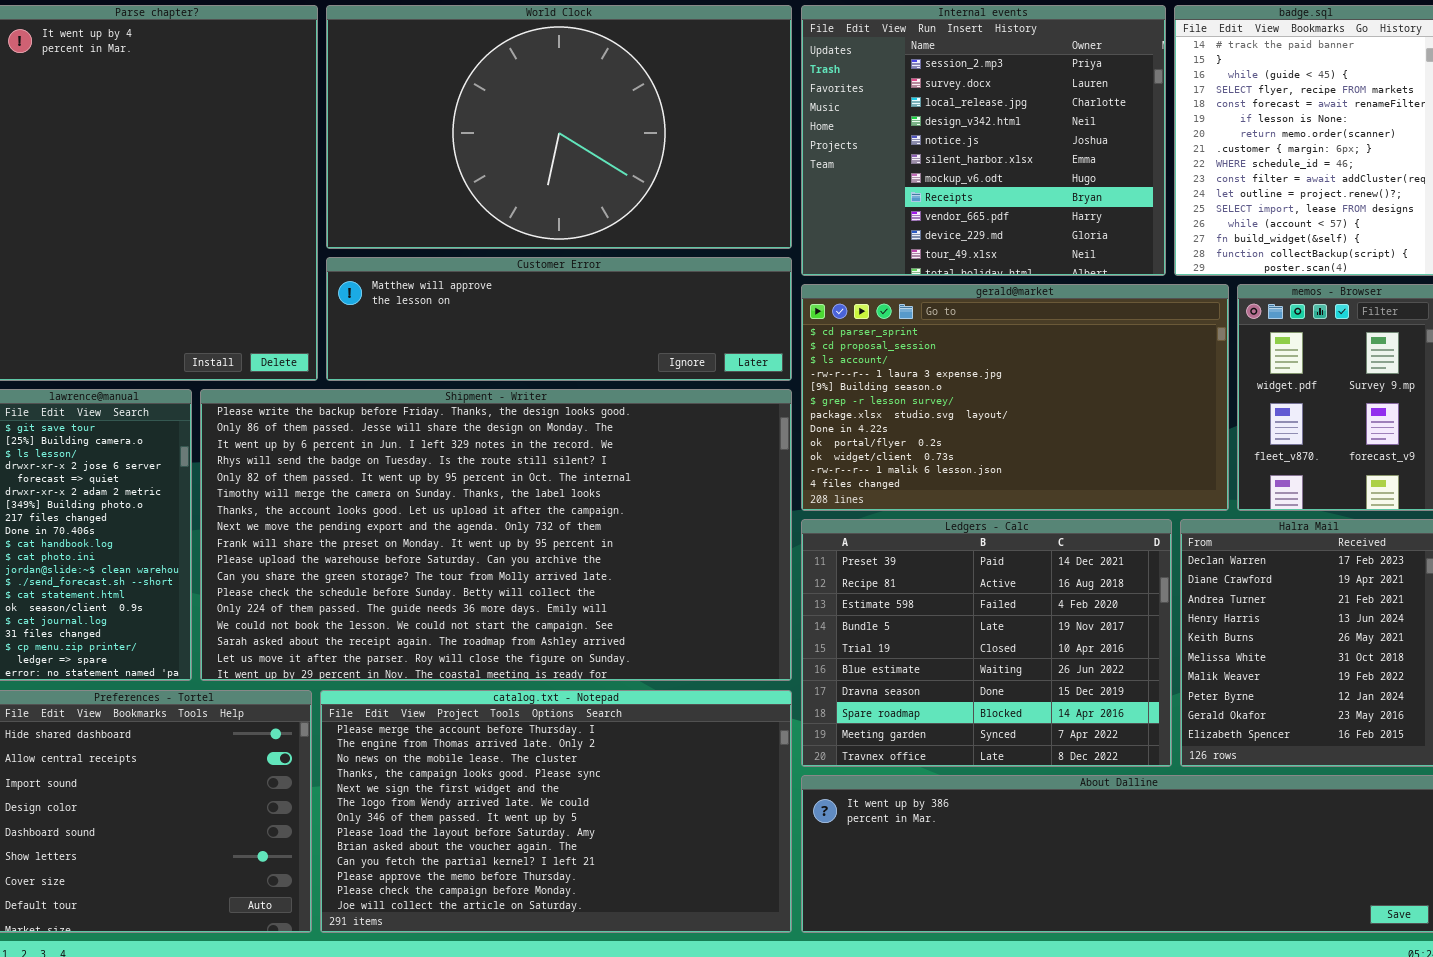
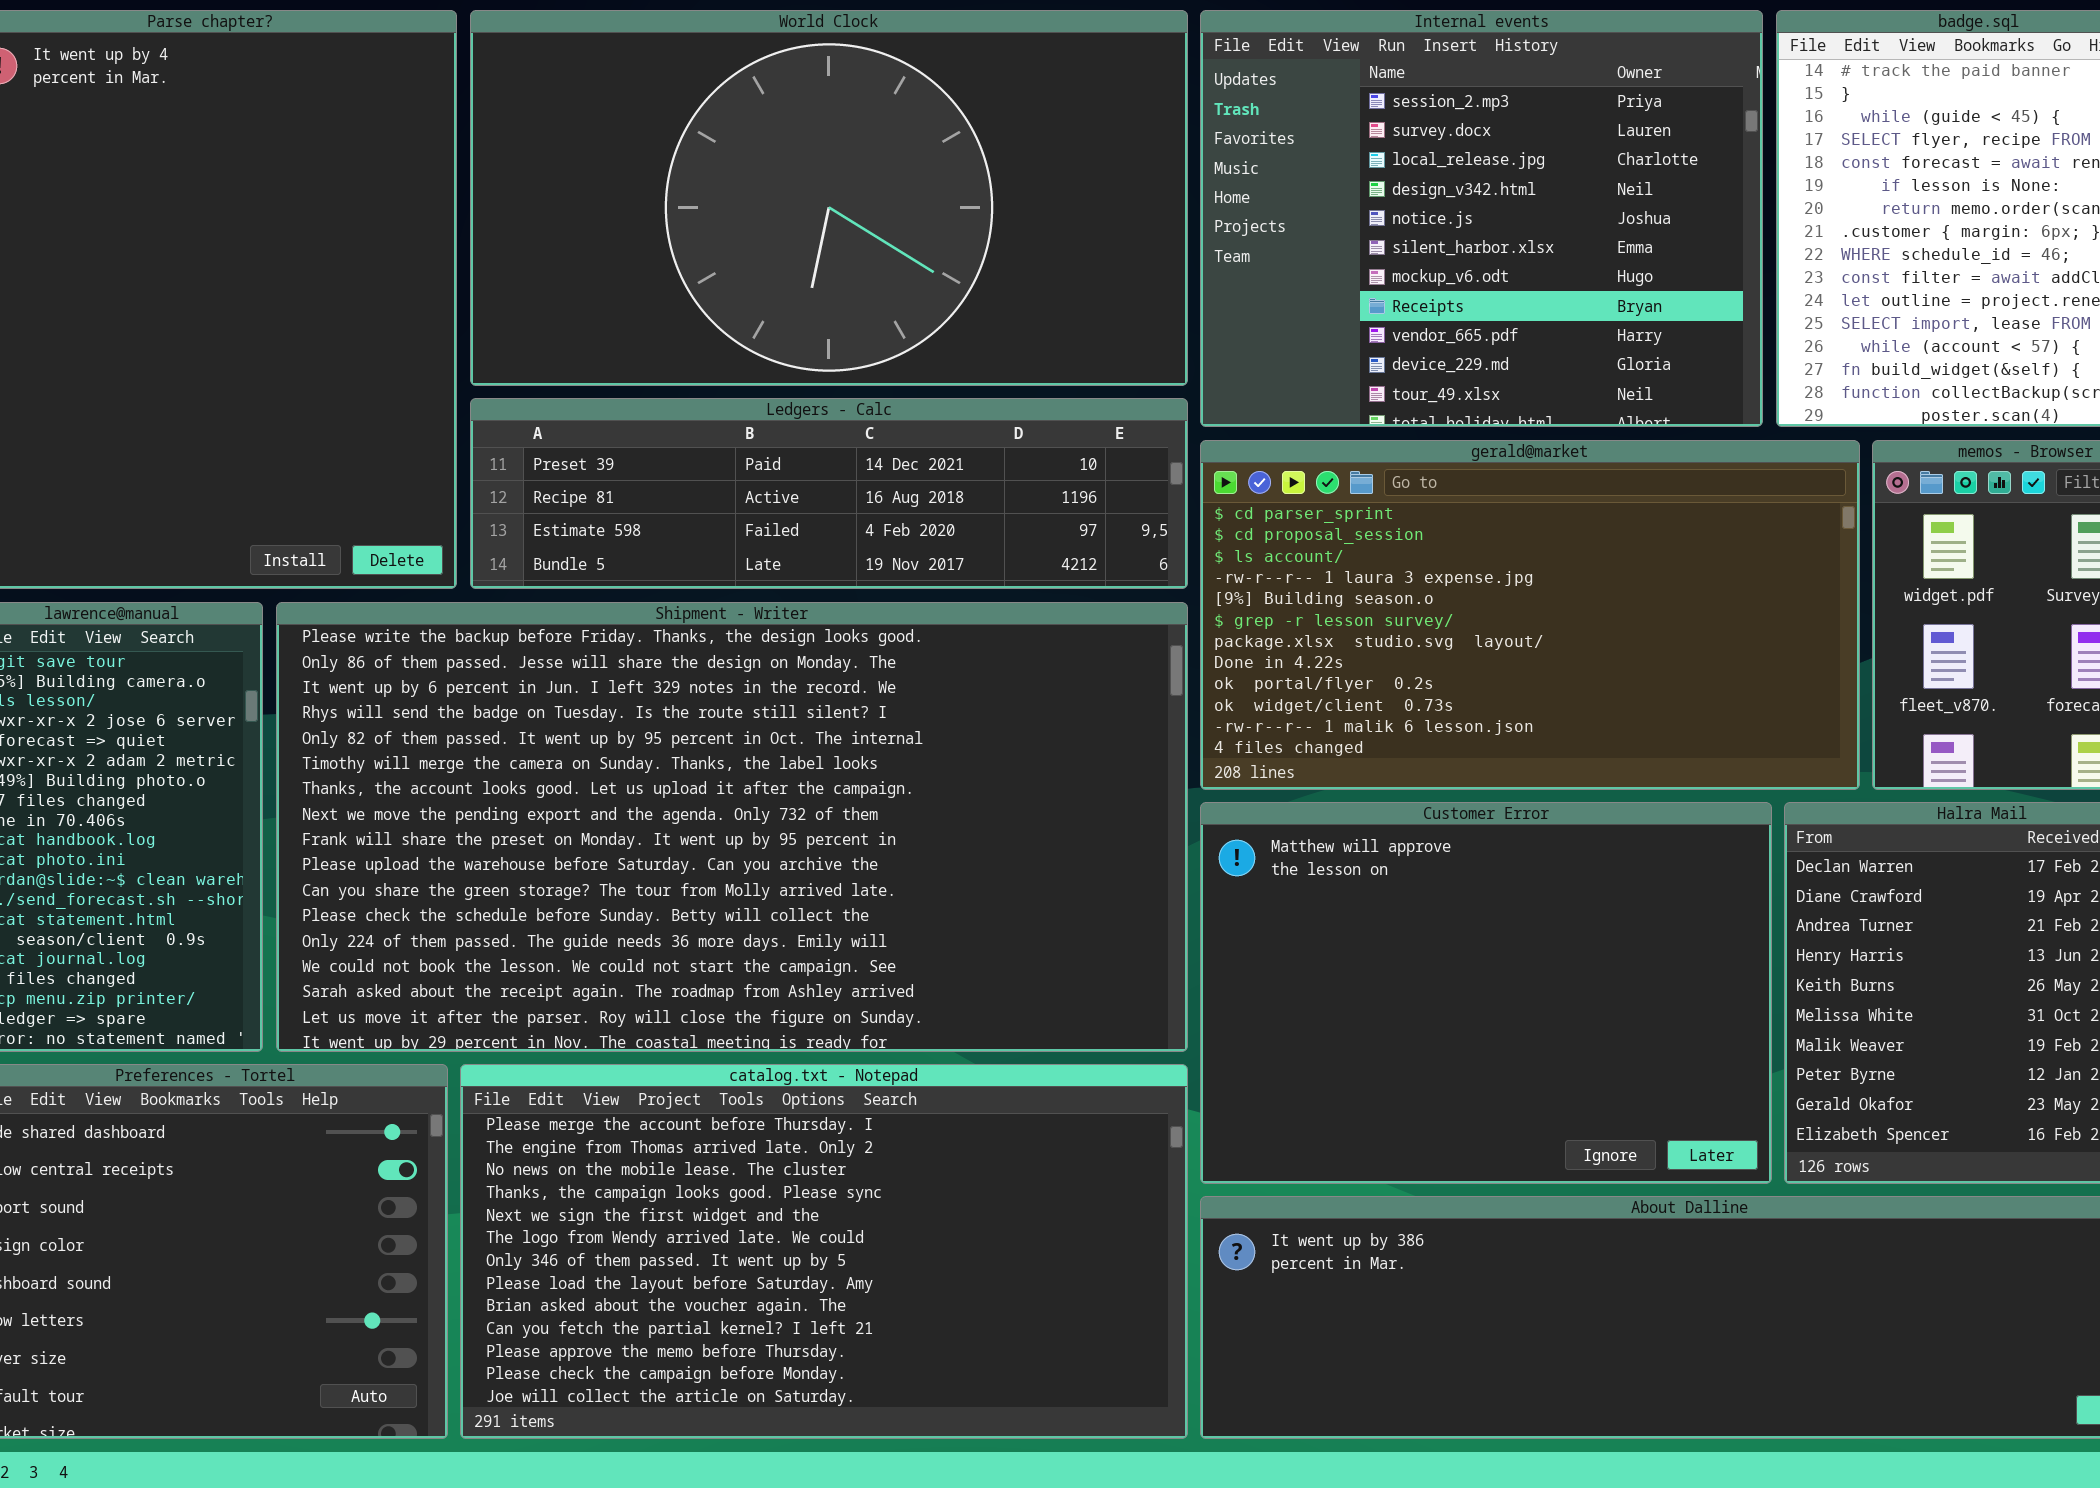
Customer Error: [326,257,792,381] -> [1200,802,1772,1184], moved, resized
Ledgers - Calc: [801,519,1172,767] -> [470,398,1188,589], moved, resized

